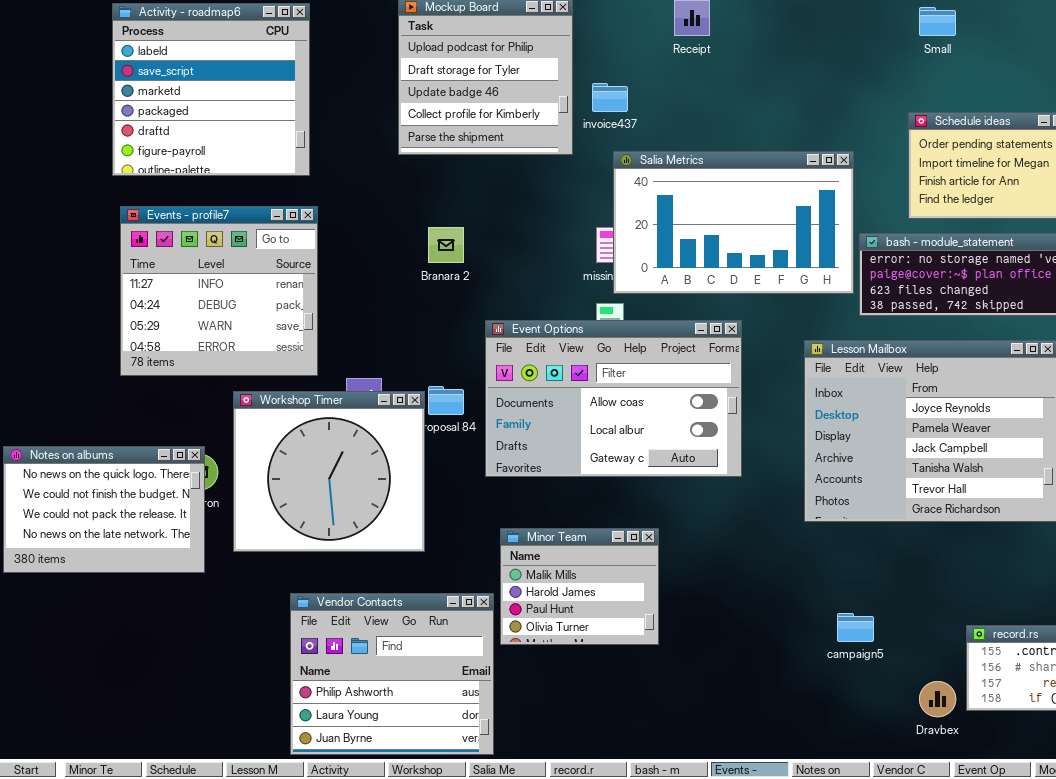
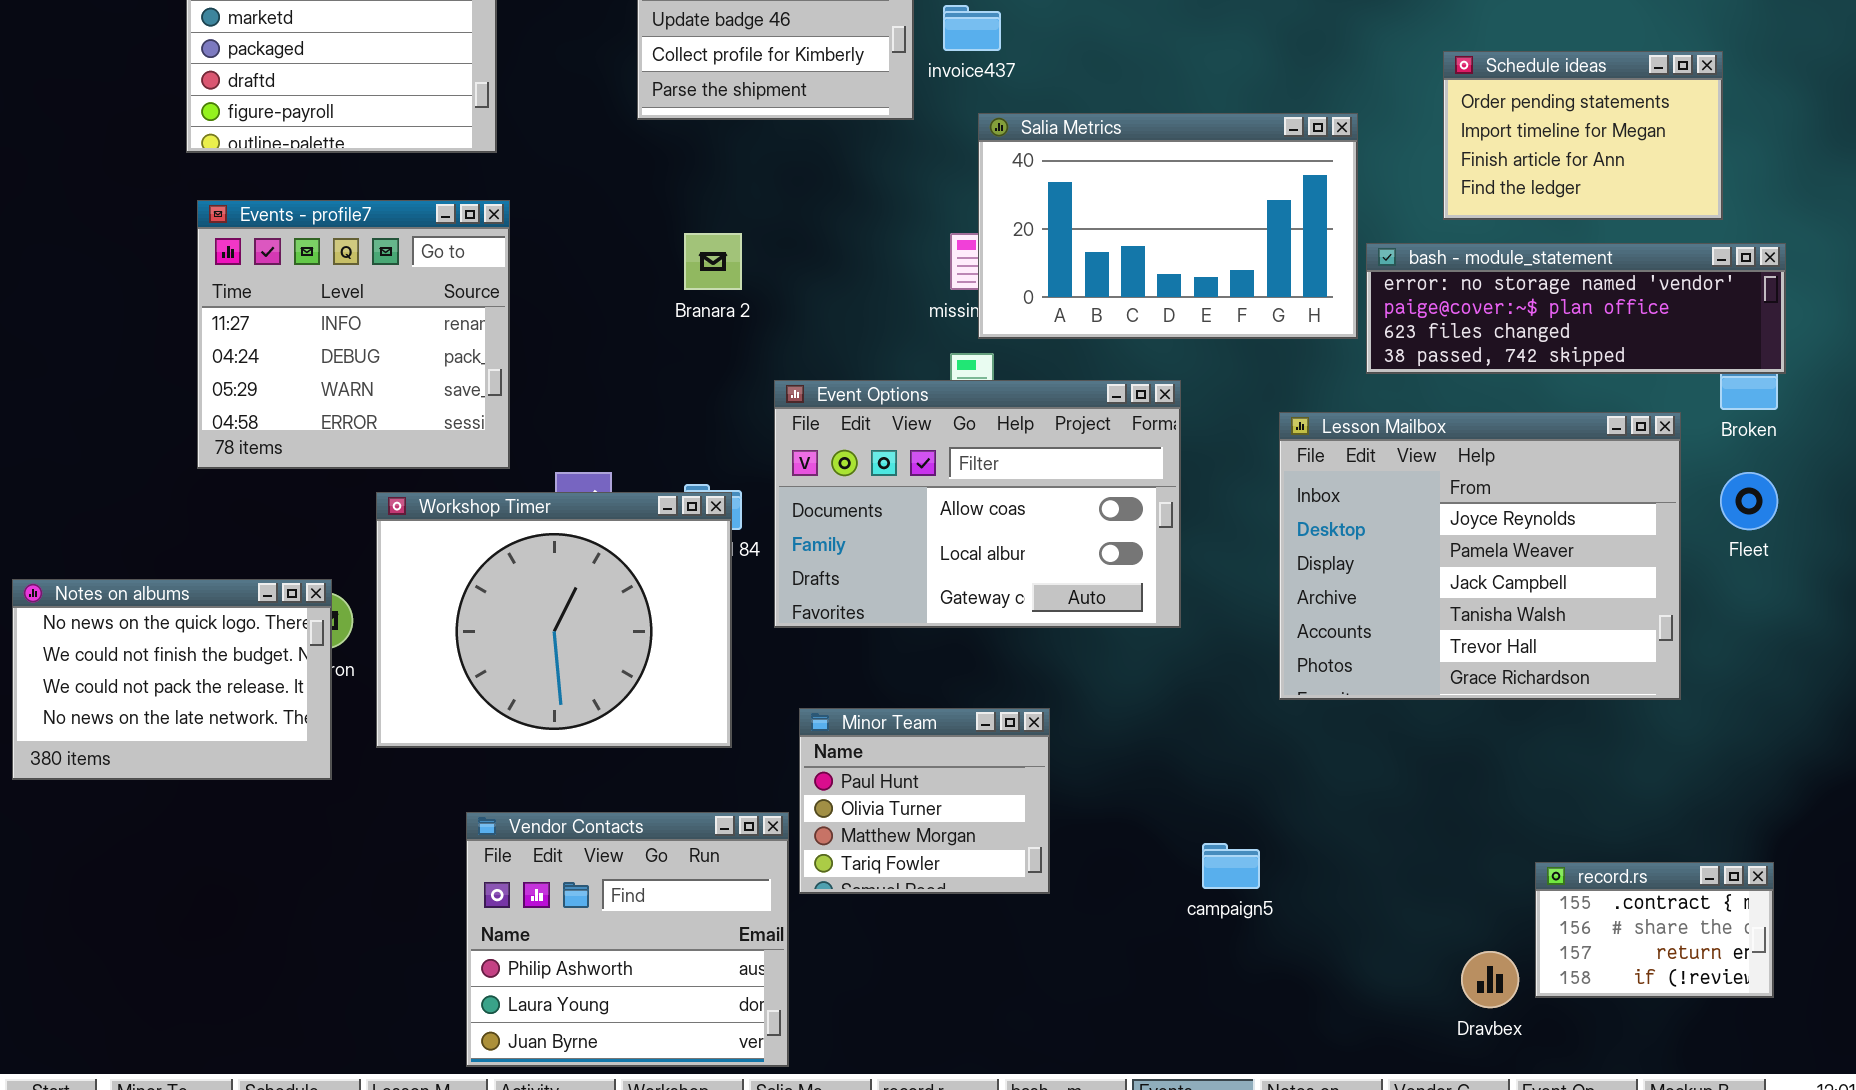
Workshop Timer: [233,391,425,552] -> [376,492,732,748], resized
Minor Team: [500,528,659,645] -> [799,708,1050,894], scrolled down 2 rows
campaign5: [837,613,874,642] -> [1202,843,1260,889], moved

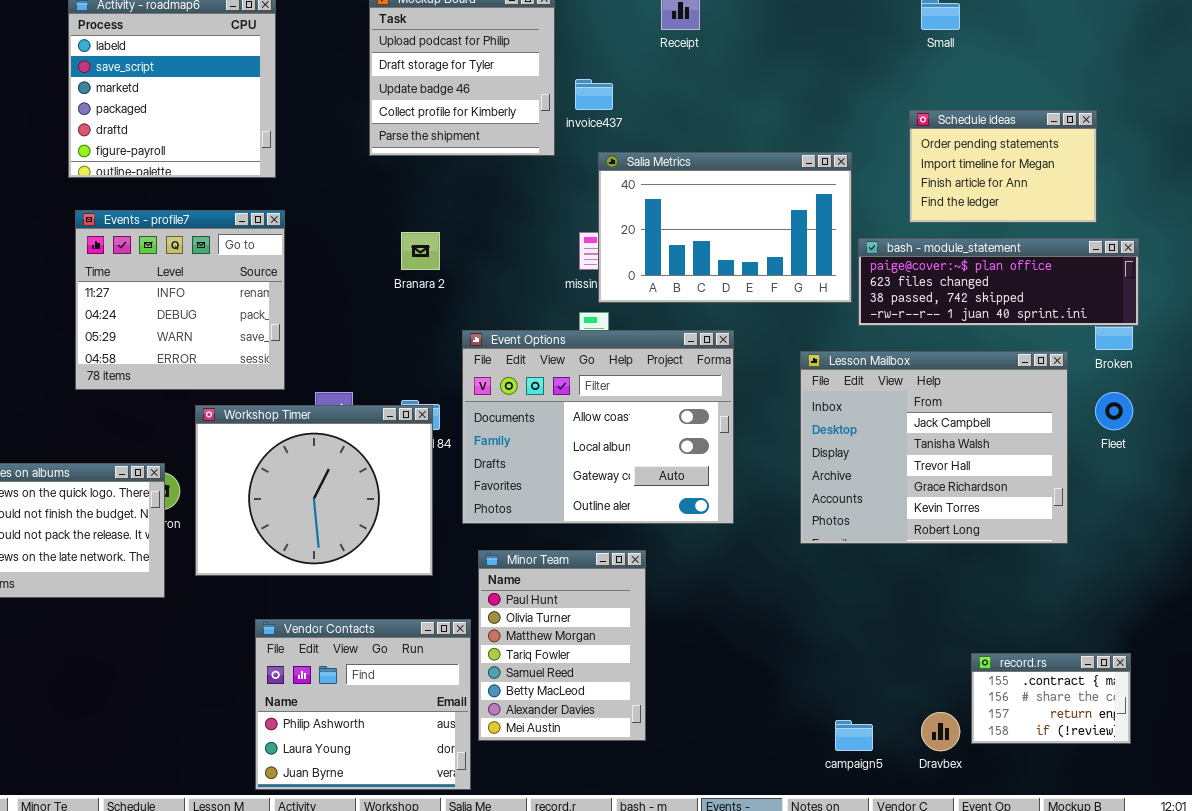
bash - module_statement: [1366,243,1786,374] -> [858,238,1139,326], scrolled down 1 row
Event Options: [774,380,1181,628] -> [462,330,734,524], resized
Lesson Mailbox: [1279,412,1681,700] -> [800,351,1068,544], scrolled down 2 rows
Minor Team: [799,708,1050,894] -> [478,550,646,741], resized
campaign5: [1202,843,1260,889] -> [835,720,873,751], moved

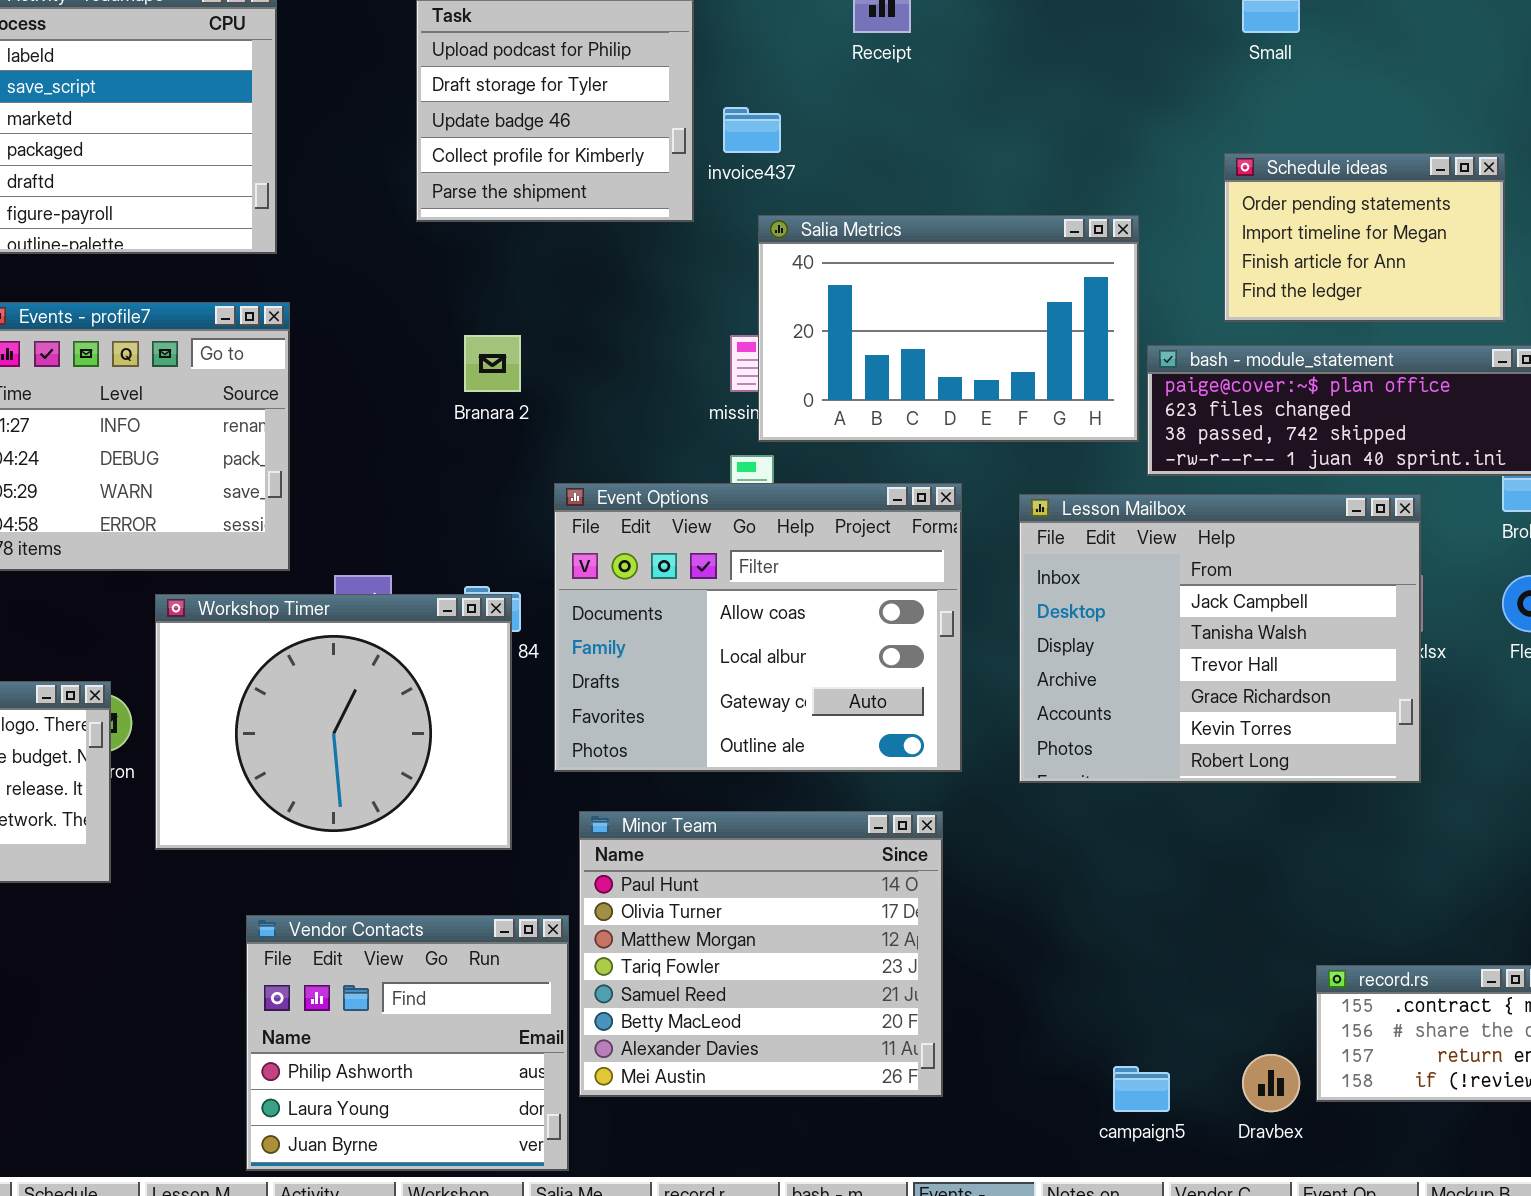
Lesson Mailbox: [800,351,1068,544] -> [1019,494,1421,783], moved
Minor Team: [478,550,646,741] -> [579,811,943,1097], resized

